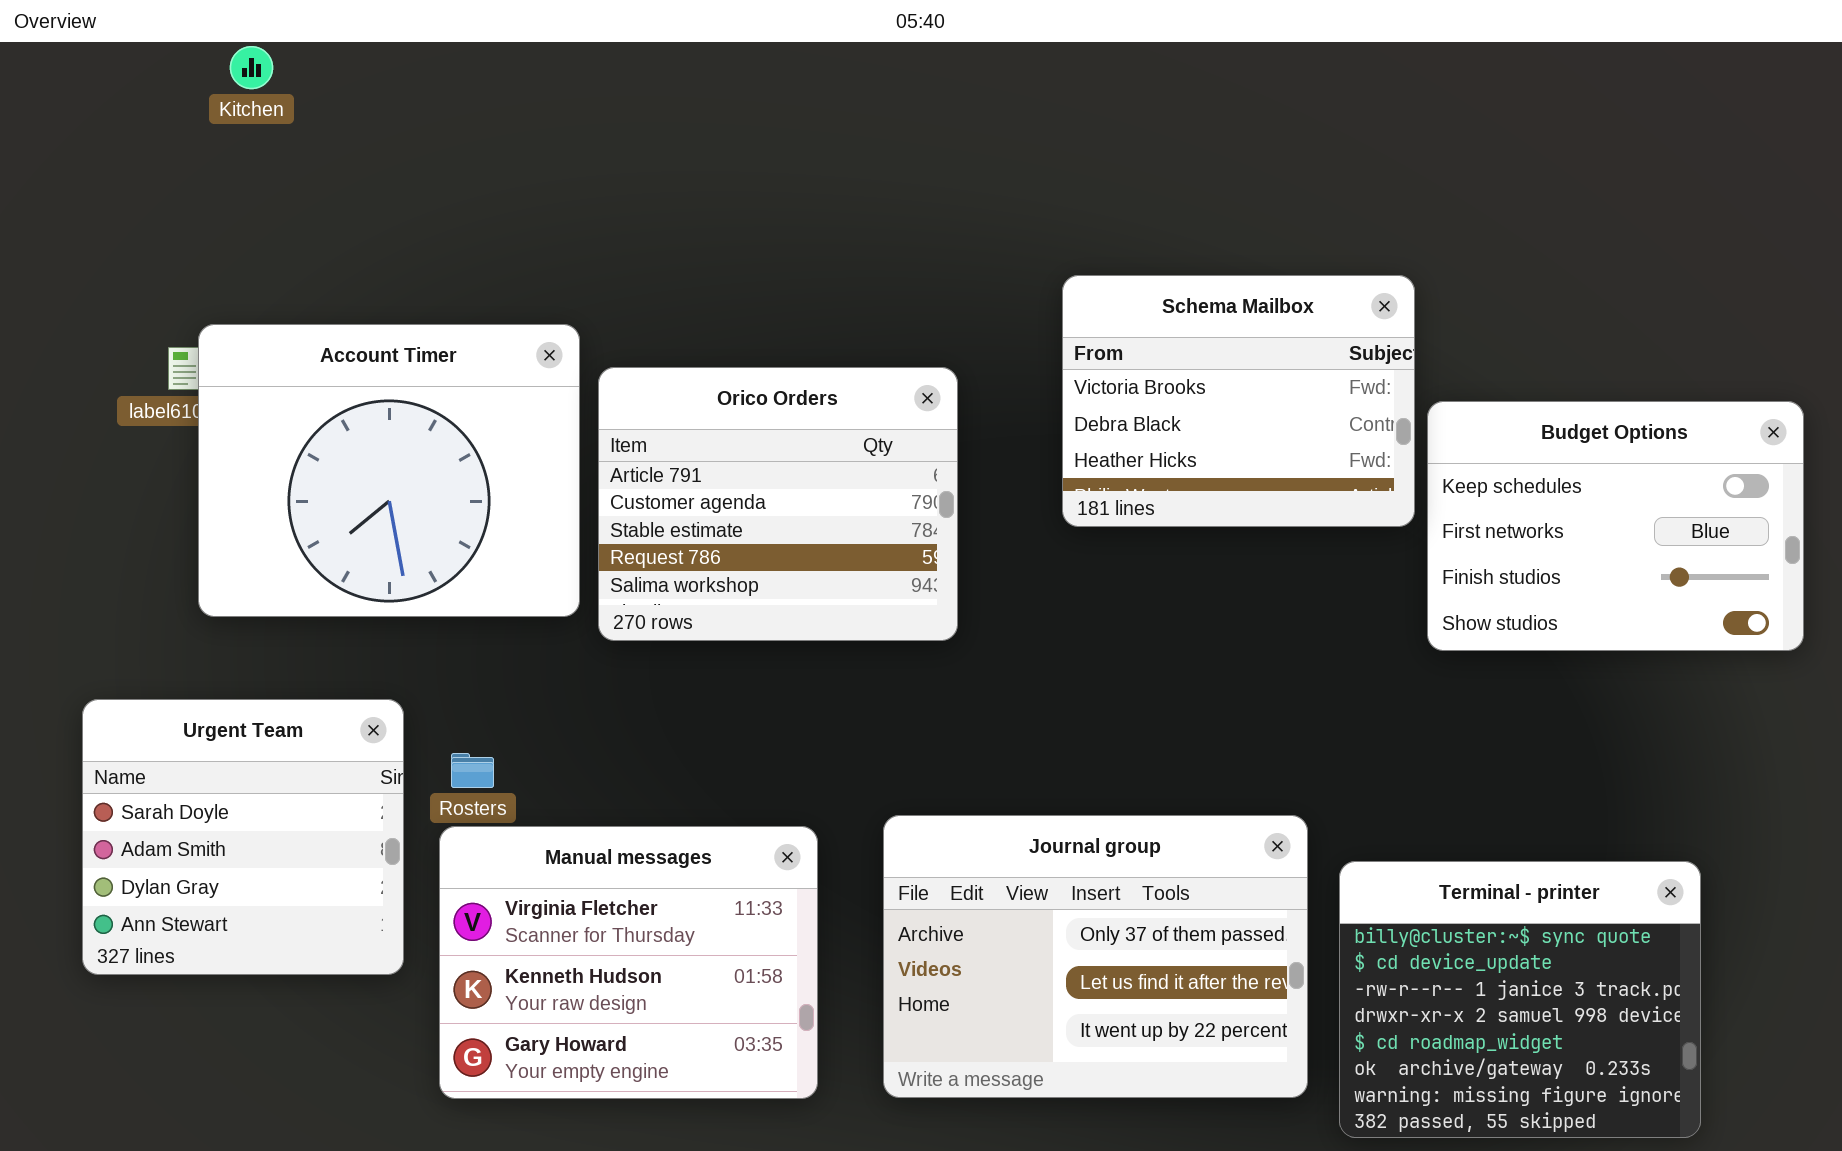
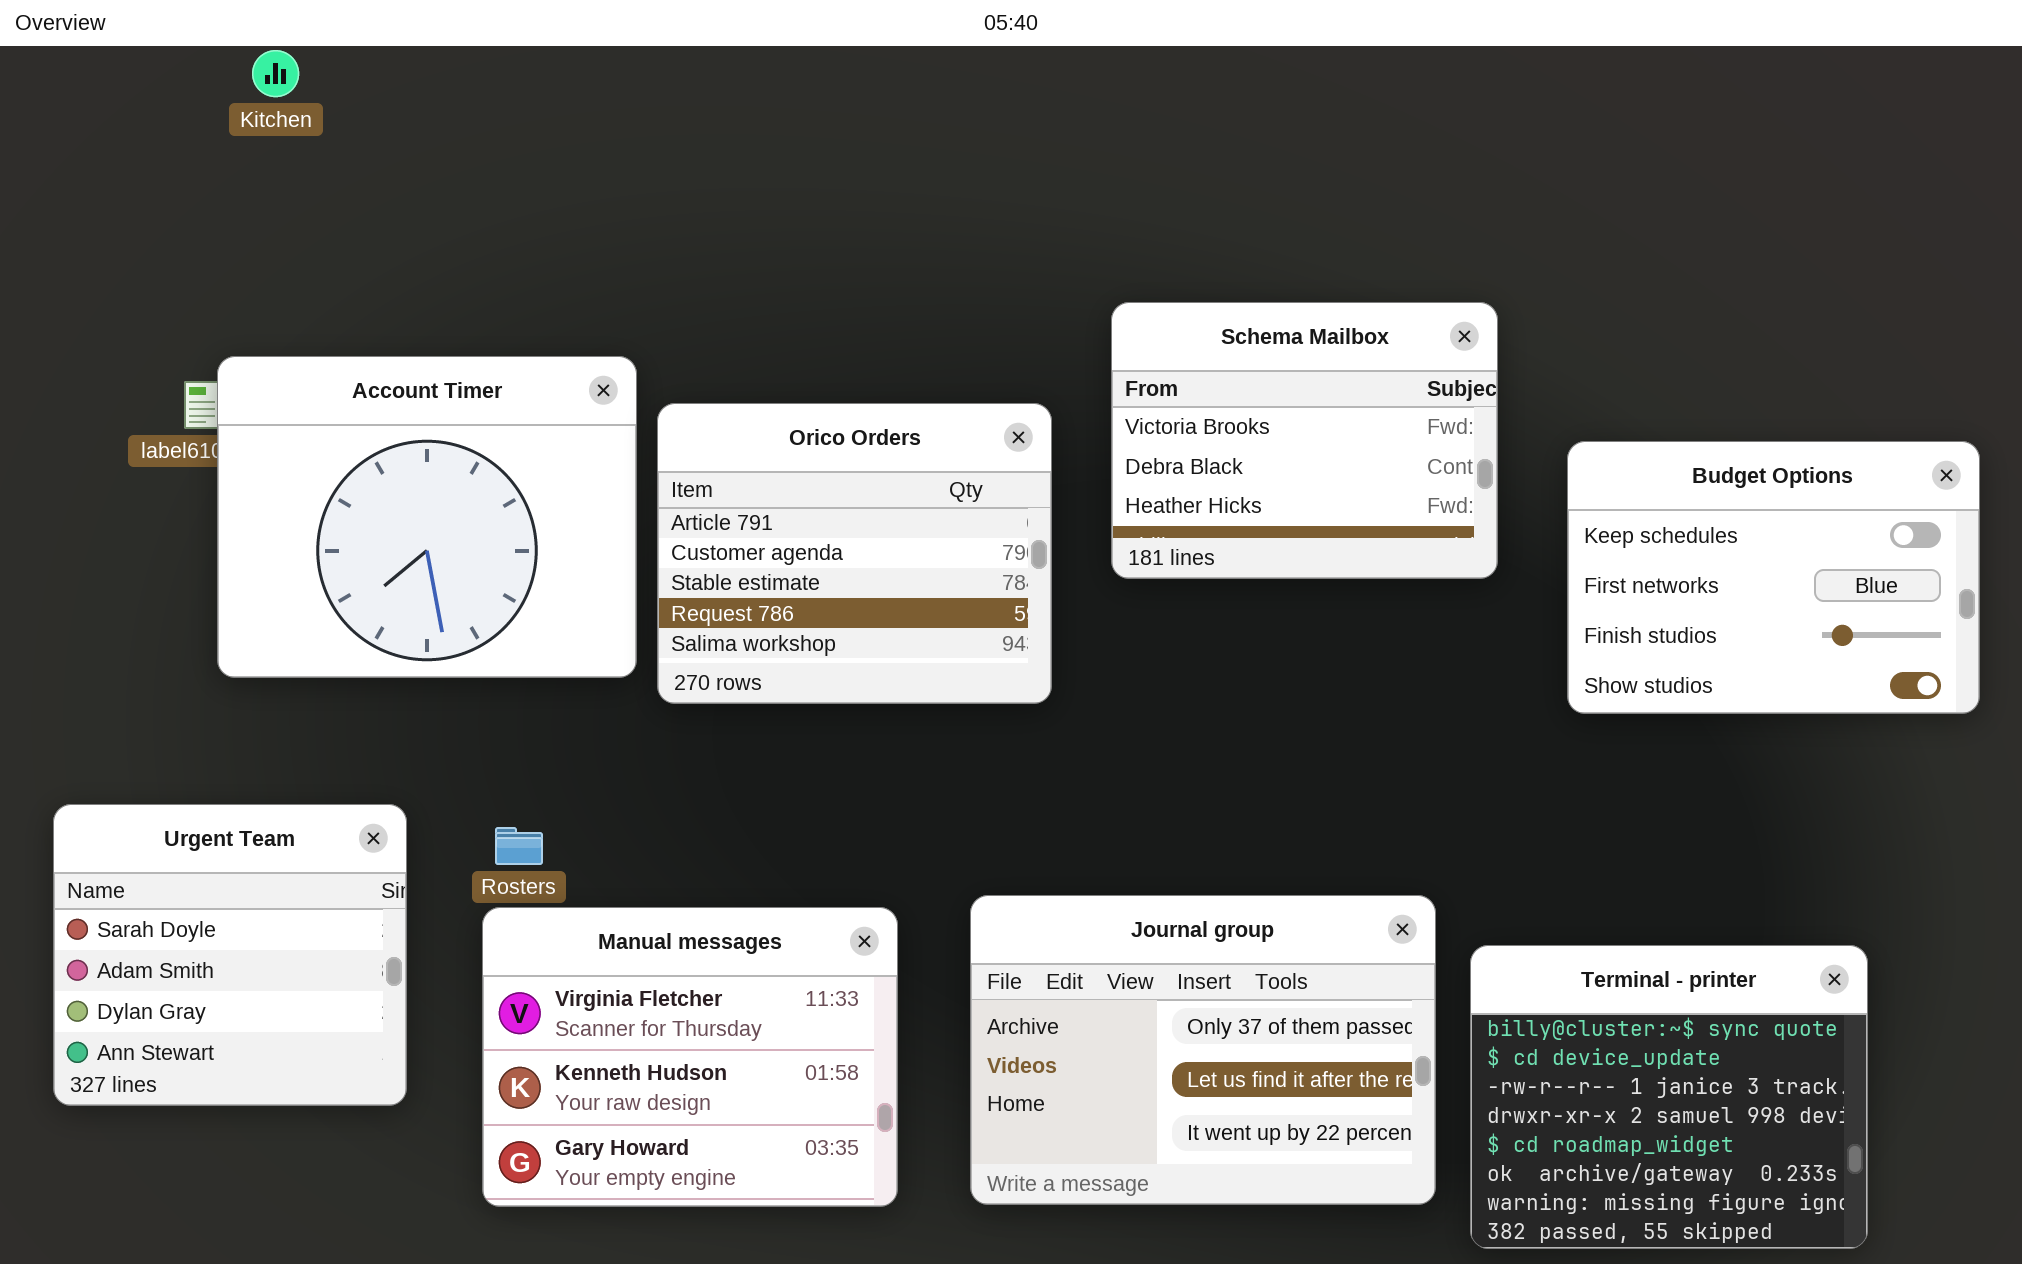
Schema Mailbox: [1062,275,1415,527] -> [1111,302,1498,579], moved
Urgent Team: [82,699,404,975] -> [53,804,407,1106], moved

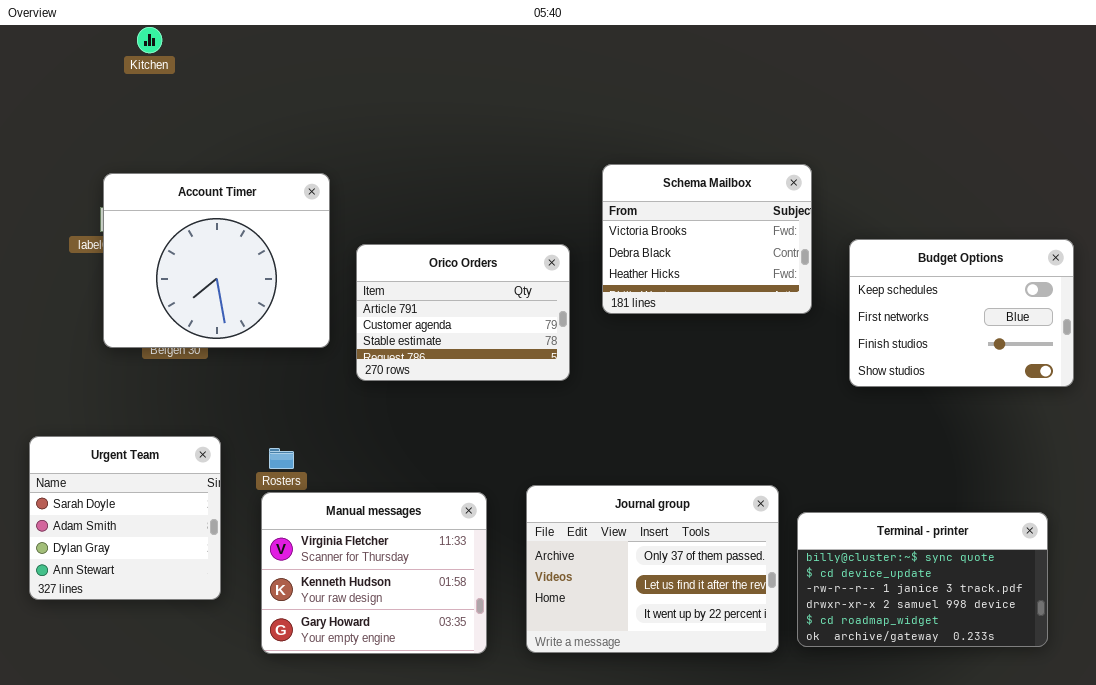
Account Timer: [217,356,637,678] -> [103,173,330,348], moved
Orico Orders: [657,403,1052,704] -> [356,244,570,381], resized
Terminal - printer: [1470,945,1868,1249] -> [797,512,1048,647], resized

